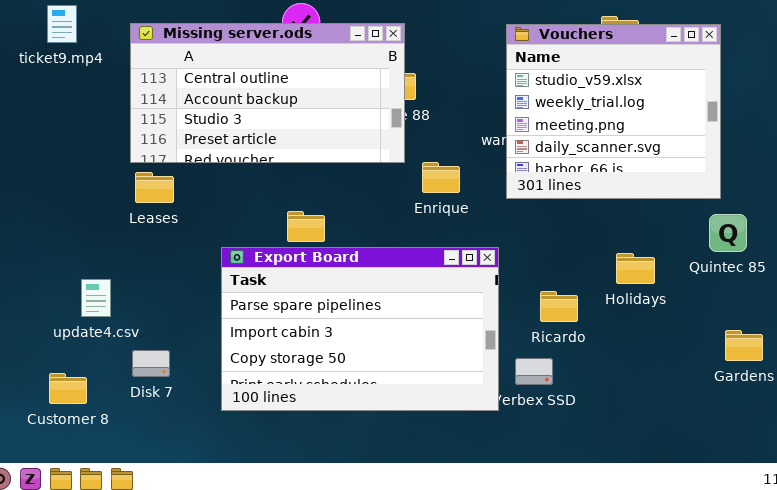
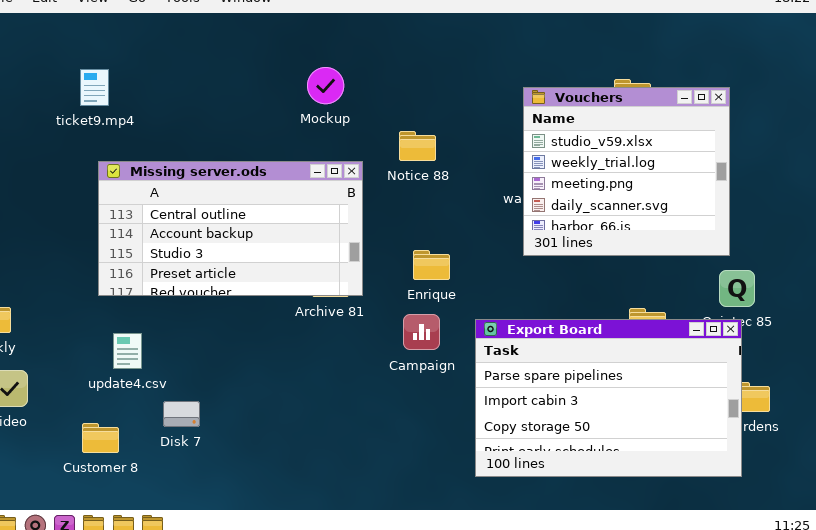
Missing server.ods: [130,23,405,163] -> [98,161,363,296], moved
Enrique: [422,162,460,193] -> [413,250,450,280], moved
Export Board: [221,247,499,411] -> [475,319,742,477], moved

